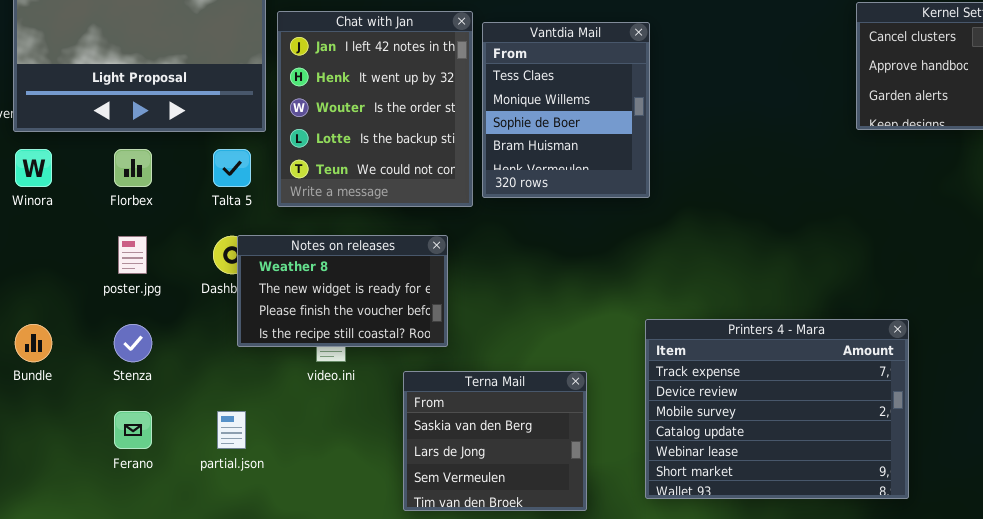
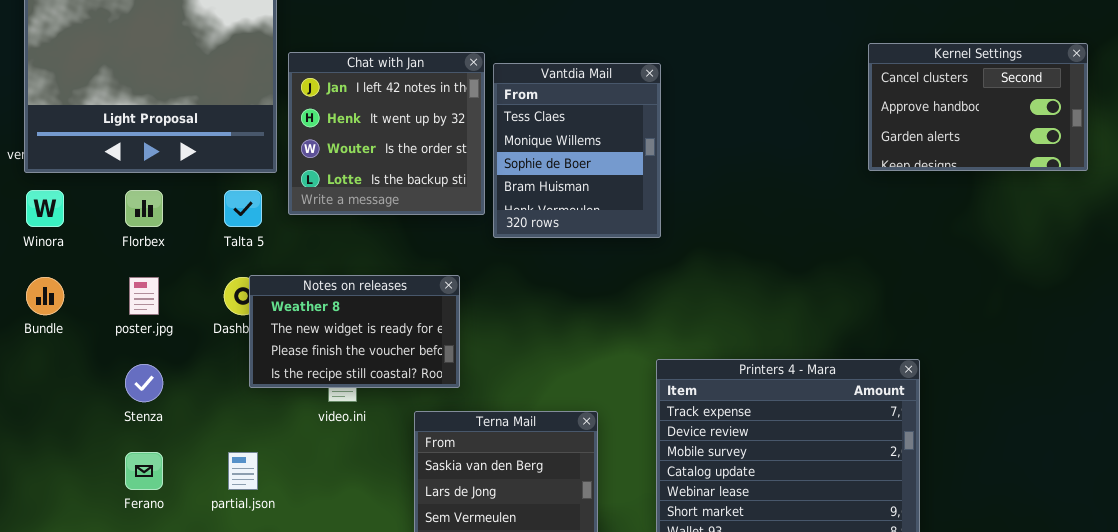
Chat with Jan: [277,11,473,207] -> [288,52,485,215], resized
Bundle: [15,324,52,362] -> [26,277,64,315], moved

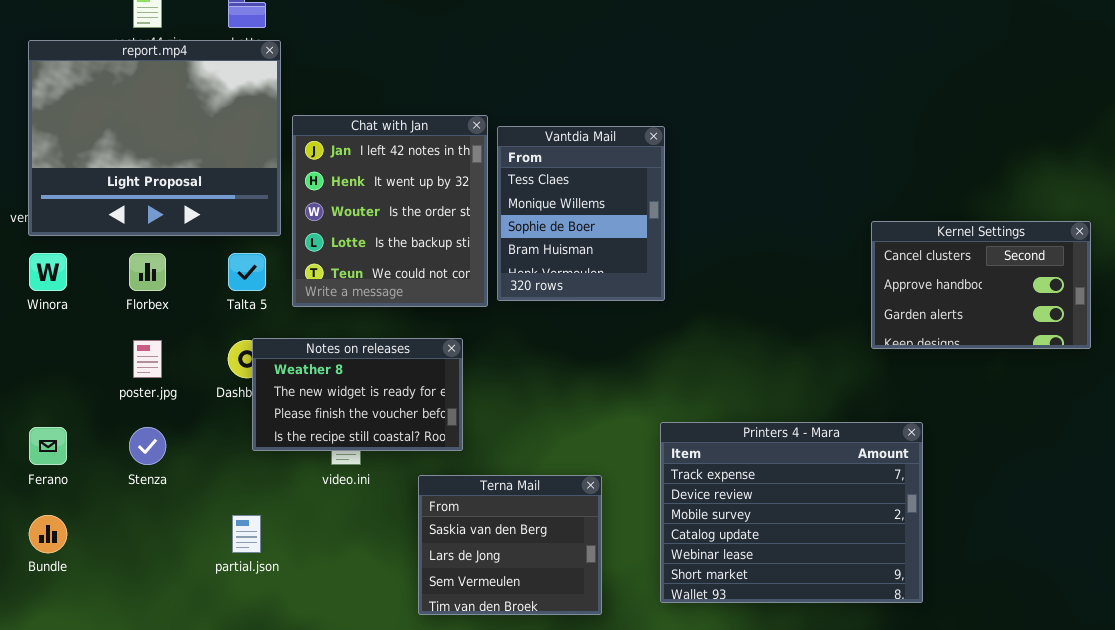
Kernel Settings: [868,43,1088,171] -> [871,221,1091,349], moved
Chat with Jan: [288,52,485,215] -> [292,115,488,307], resized
Bundle: [26,277,64,315] -> [29,515,67,553], moved
Ferano: [125,452,163,490] -> [29,427,67,465], moved

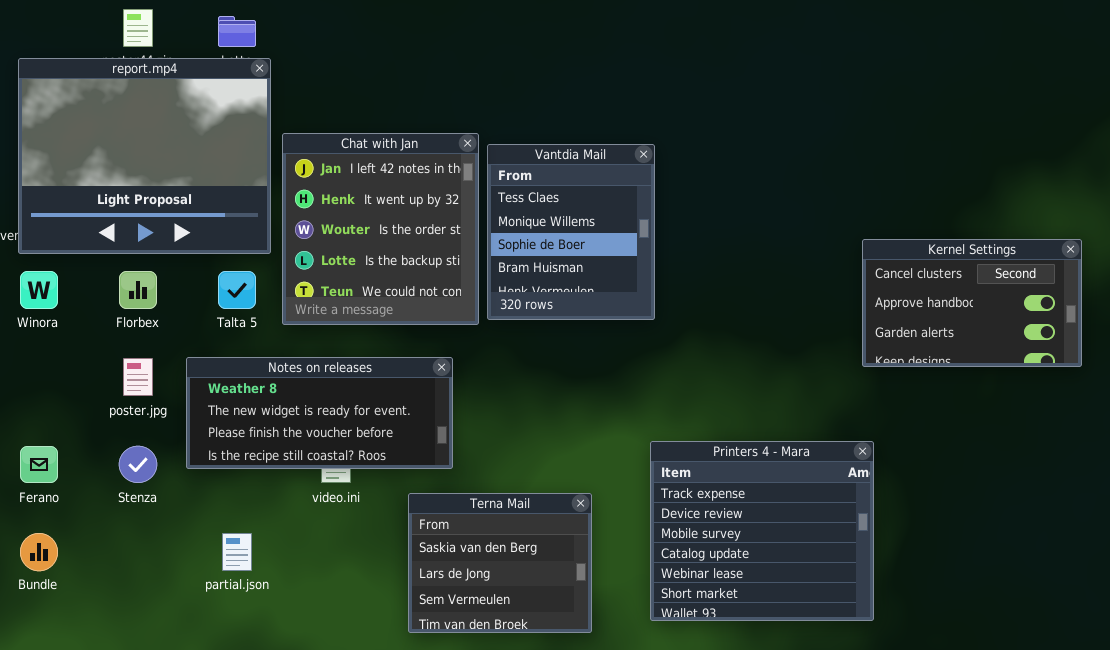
Notes on releases: [252,338,463,451] -> [186,357,453,469], resized
Printers 4 - Mara: [660,422,923,603] -> [650,441,874,621], resized

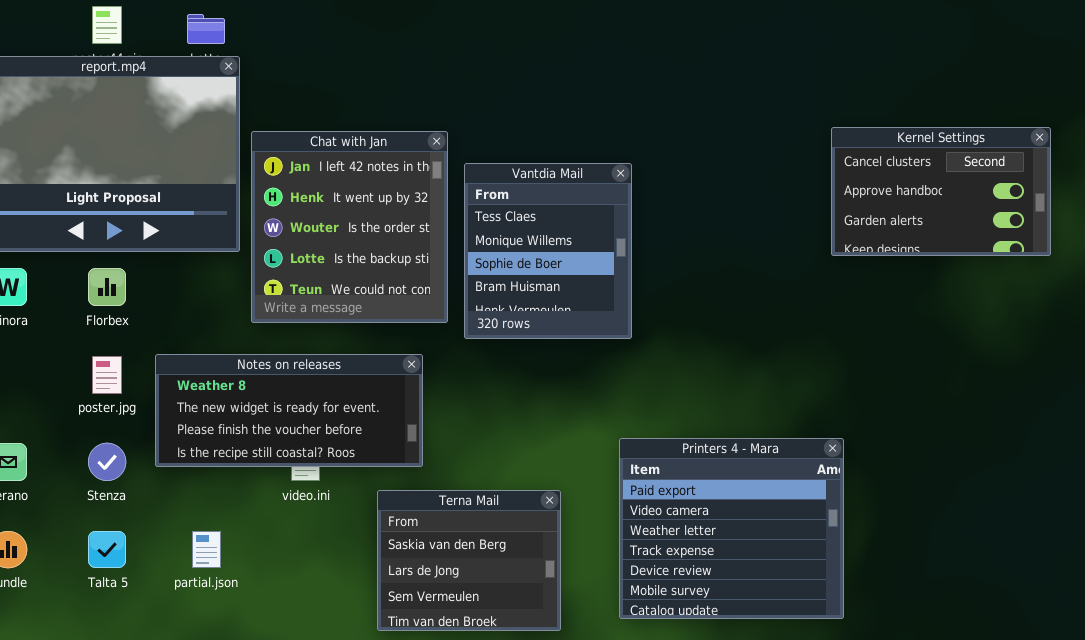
Vantdia Mail: [487,144,655,320] -> [464,163,632,339], moved
Kernel Settings: [862,239,1082,367] -> [831,127,1051,256], moved
Talta 5: [218,271,256,309] -> [88,531,126,568], moved
Printers 4 - Mara: [650,441,874,621] -> [619,438,844,619], scrolled up 3 rows

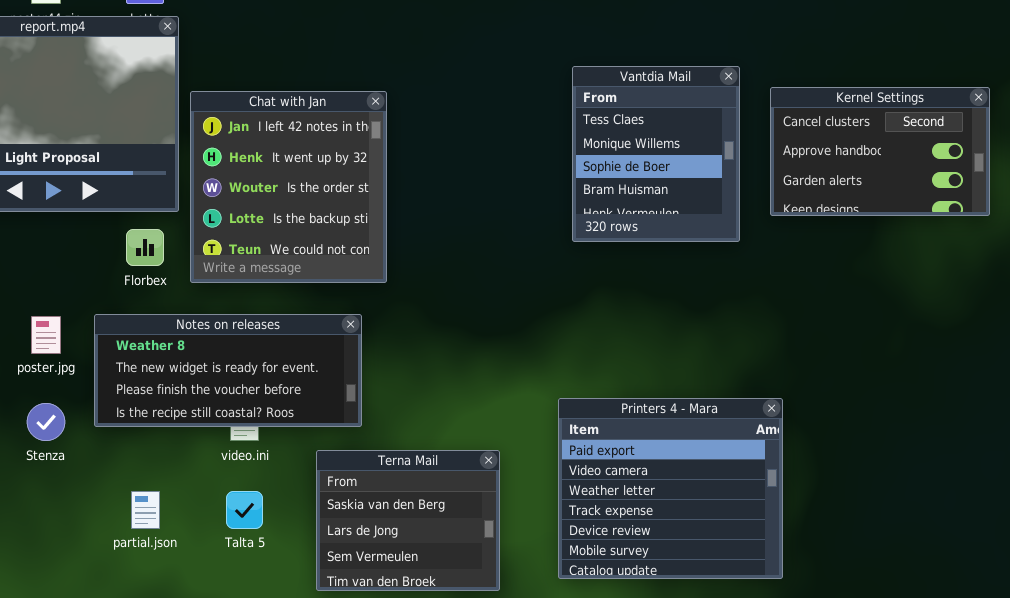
Vantdia Mail: [464,163,632,339] -> [572,66,740,242], moved
Florbex: [88,268,126,306] -> [126,229,164,266], moved
Talta 5: [88,531,126,568] -> [226,491,263,529], moved

